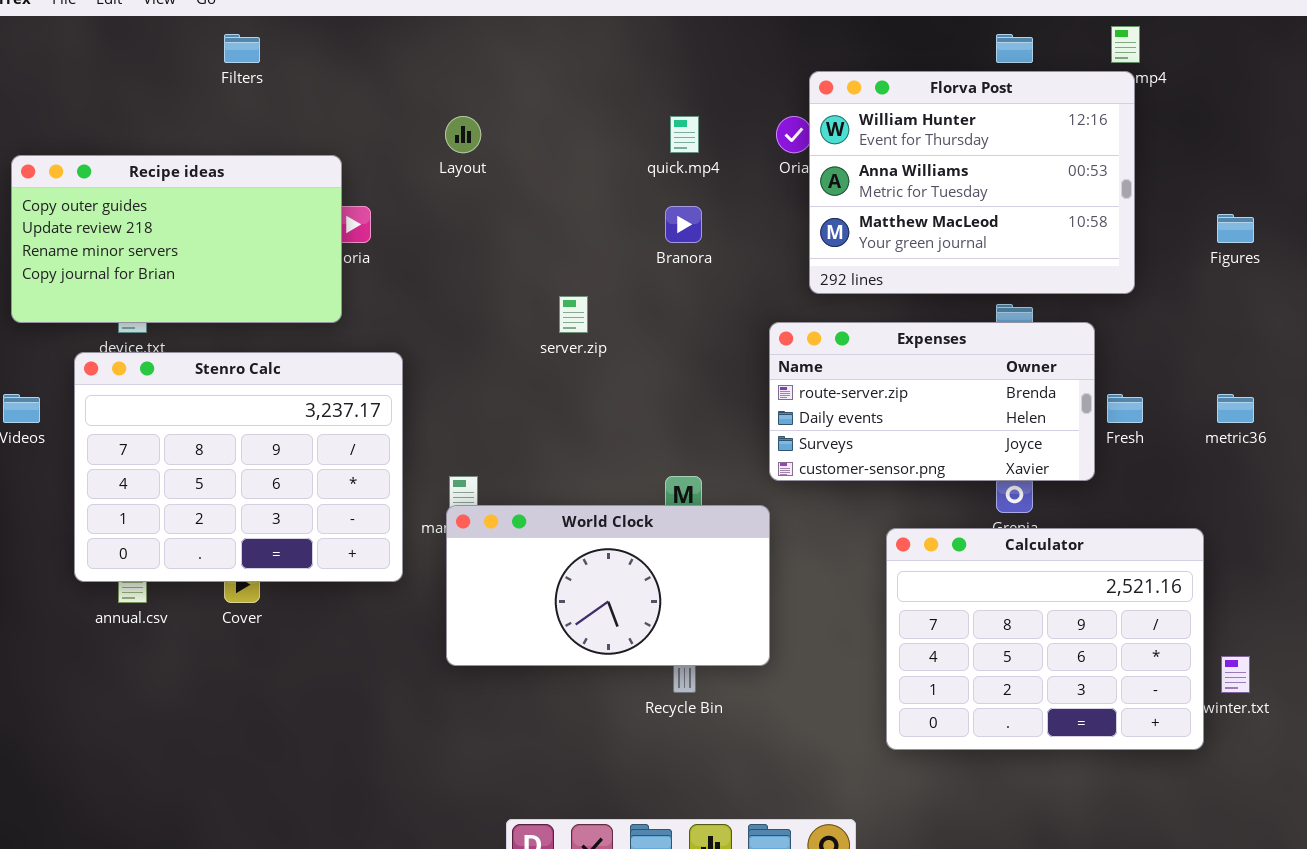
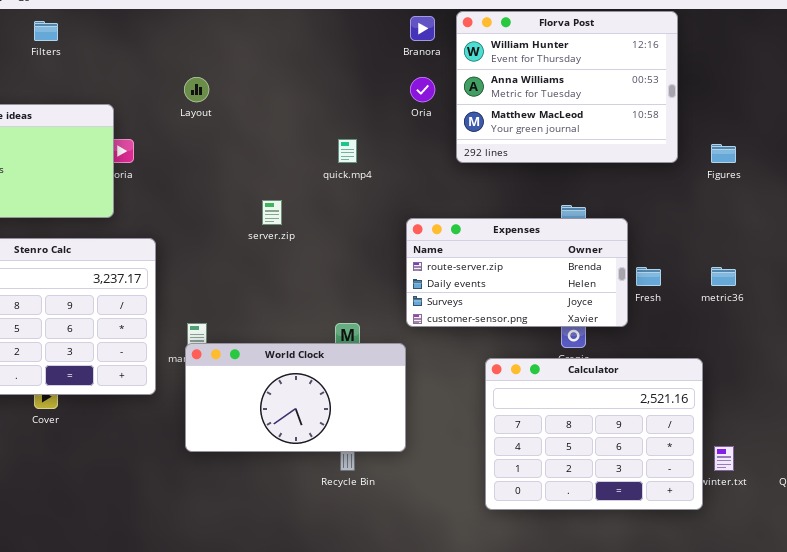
Florva Post: [809,71,1135,294] -> [456,11,678,163], moved
quick.mp4: [670,116,699,153] -> [338,139,357,163], moved
Branora: [665,206,702,243] -> [410,16,435,41], moved

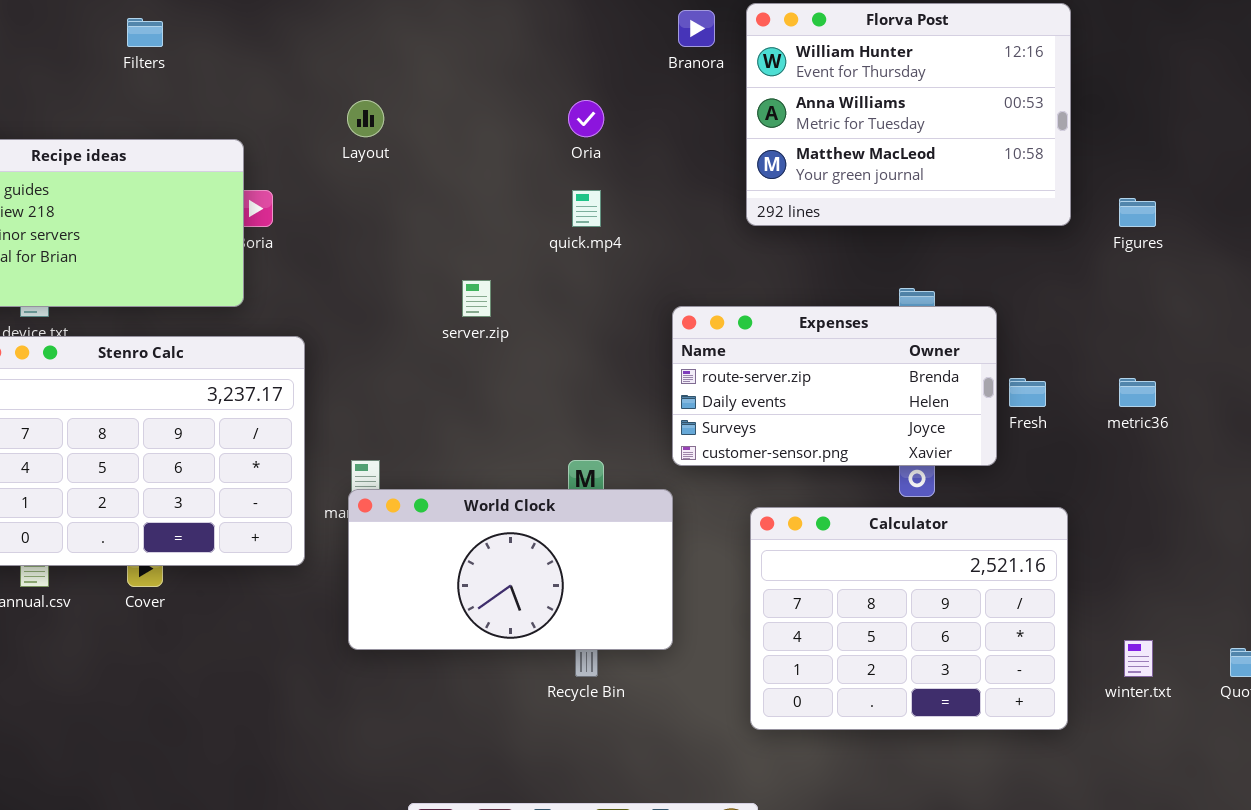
Oria: [410,77,435,102] -> [568,100,604,137], moved
Calculator: [485,358,703,510] -> [750,507,1068,730], moved

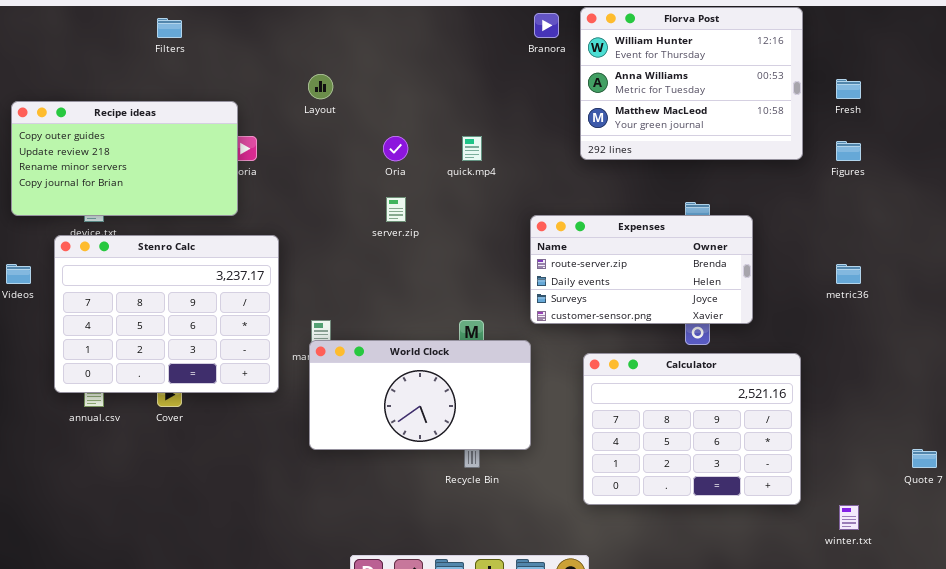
Oria: [568,100,604,137] -> [383,136,408,161], moved
Fresh: [1009,378,1046,407] -> [836,79,861,99], moved
winter.txt: [1124,640,1153,677] -> [839,505,859,530], moved

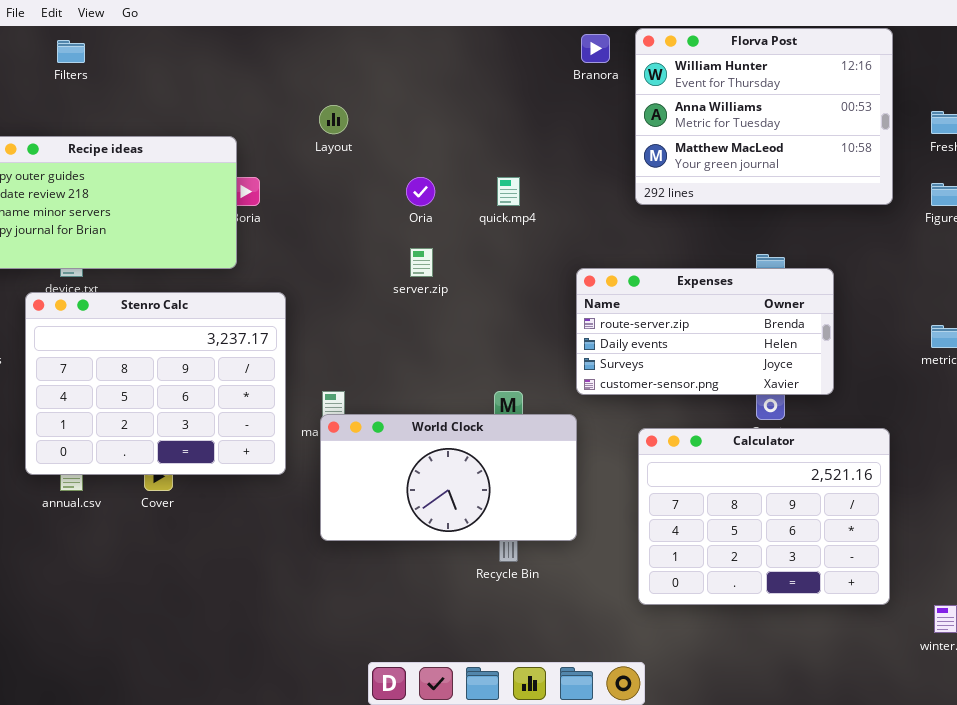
Filters: [157,18,182,38] -> [57,40,85,63], moved

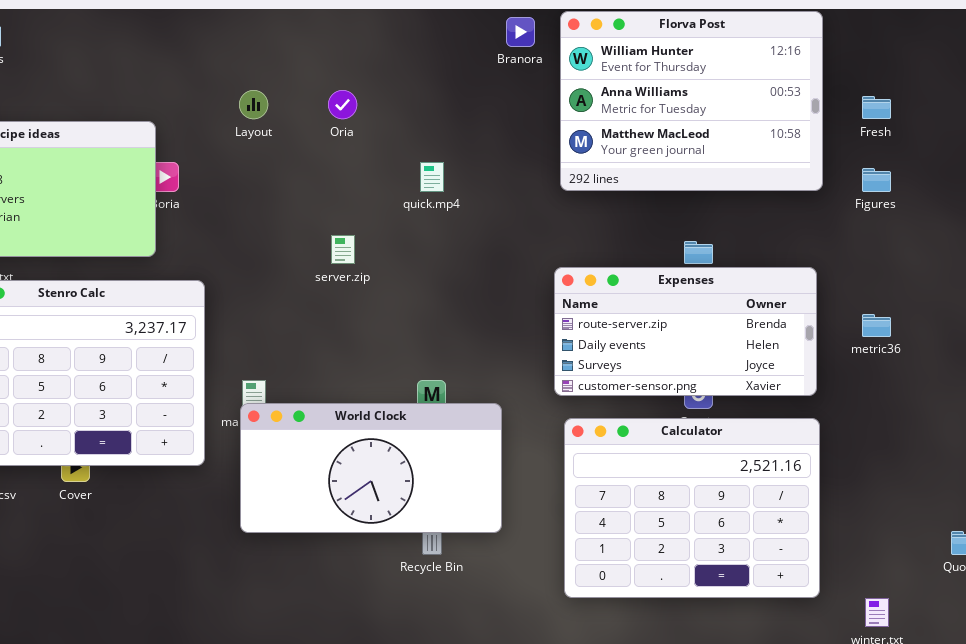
Oria: [406,177,435,206] -> [328,90,357,119], moved
Expenses: [576,268,834,395] -> [554,267,817,396], moved

